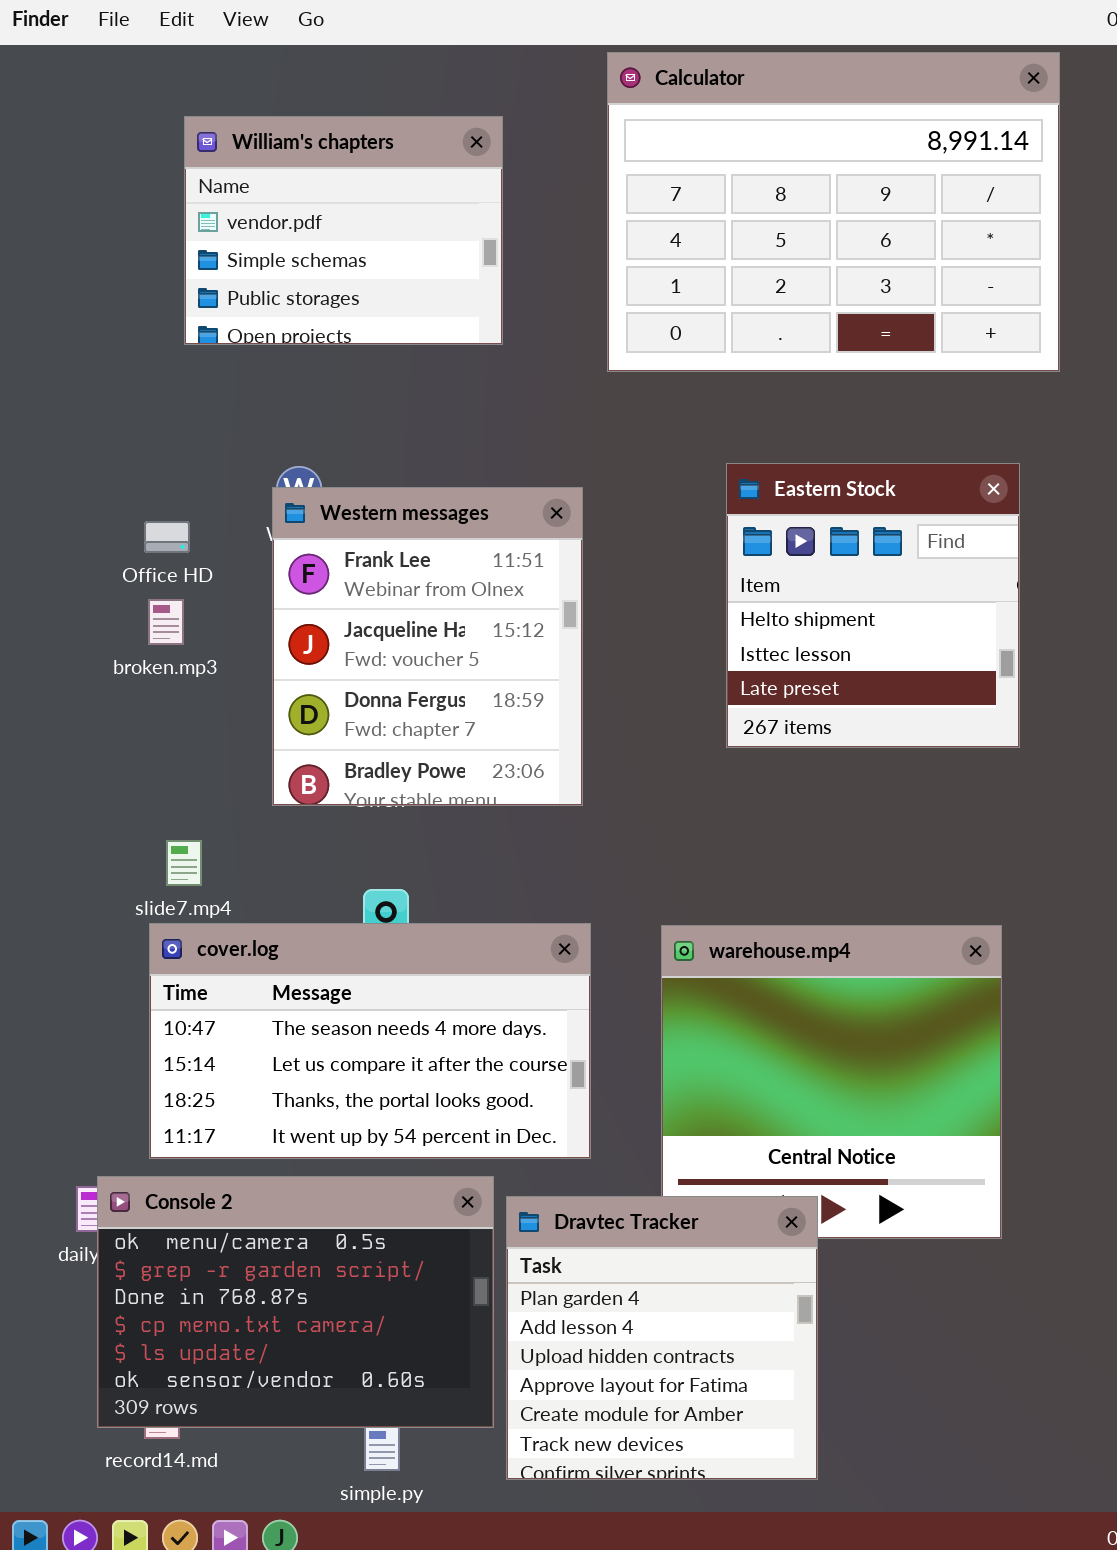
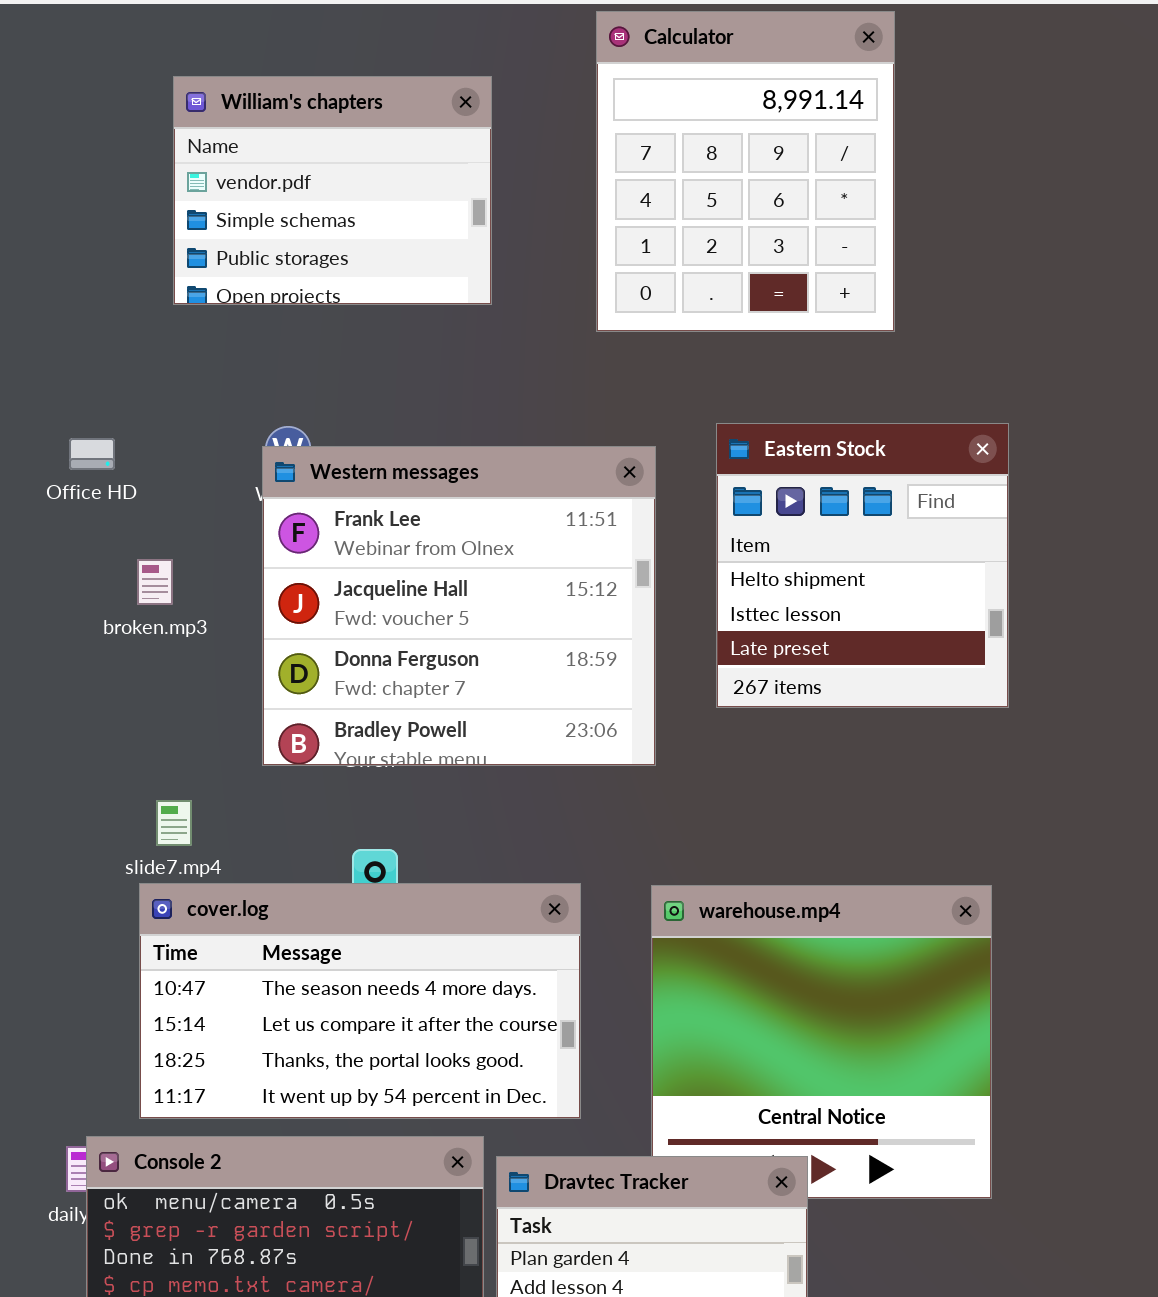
Calculator: [607,52,1060,372] -> [596,11,895,332], resized
Western messages: [272,487,583,806] -> [262,446,656,766], resized
Office HD: [144,521,190,553] -> [69,438,115,470], moved

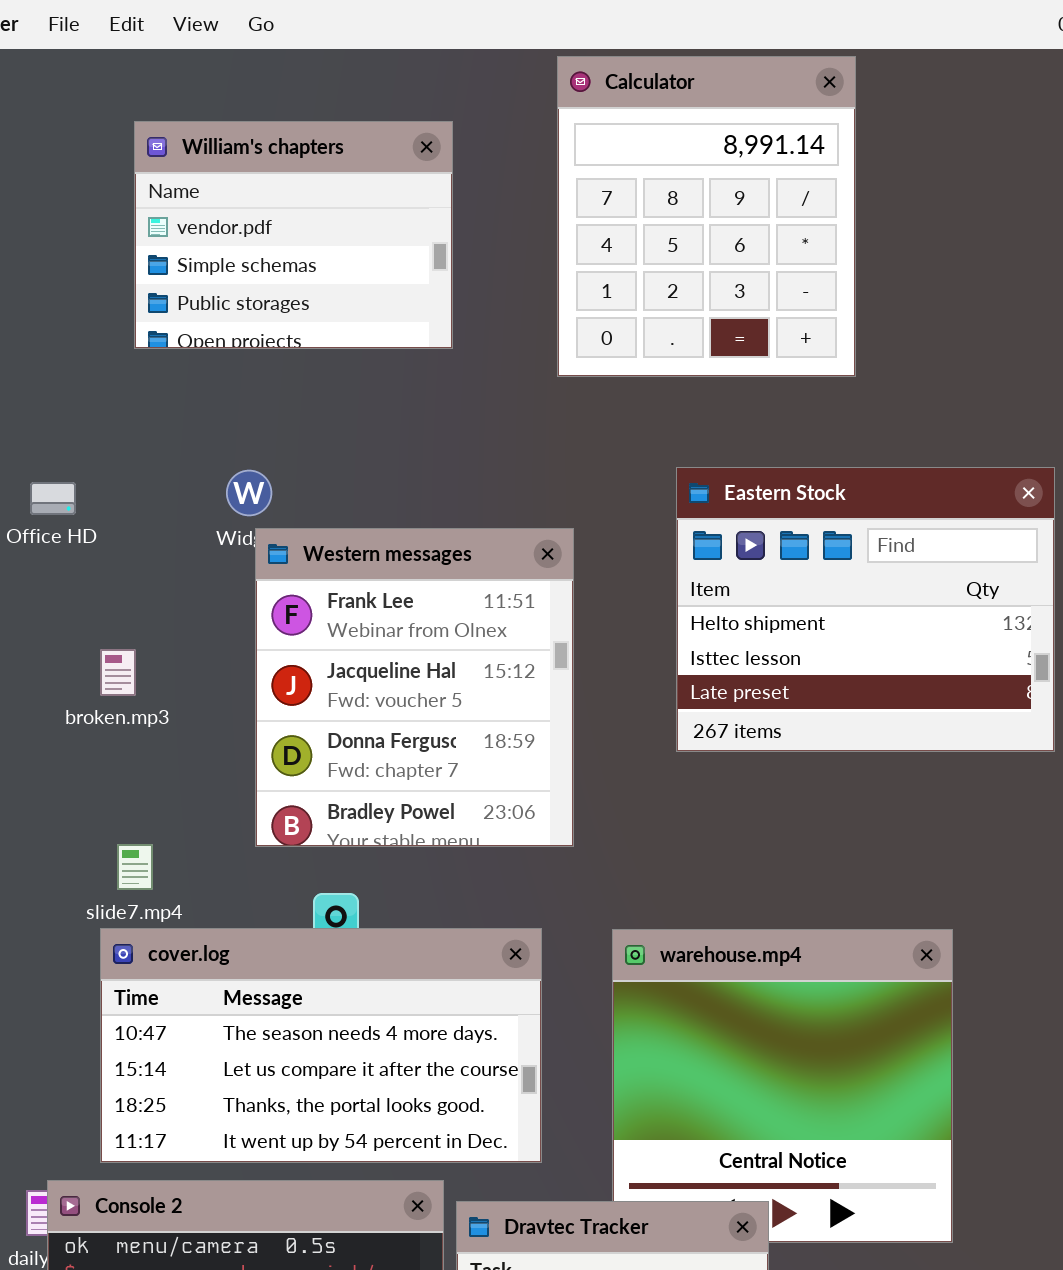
Eastern Stock: [716,423,1009,708] -> [676,467,1055,752], resized
Western messages: [262,446,656,766] -> [255,528,574,847], moved, resized
broken.mp3: [137,559,173,605] -> [100,649,136,696], moved

